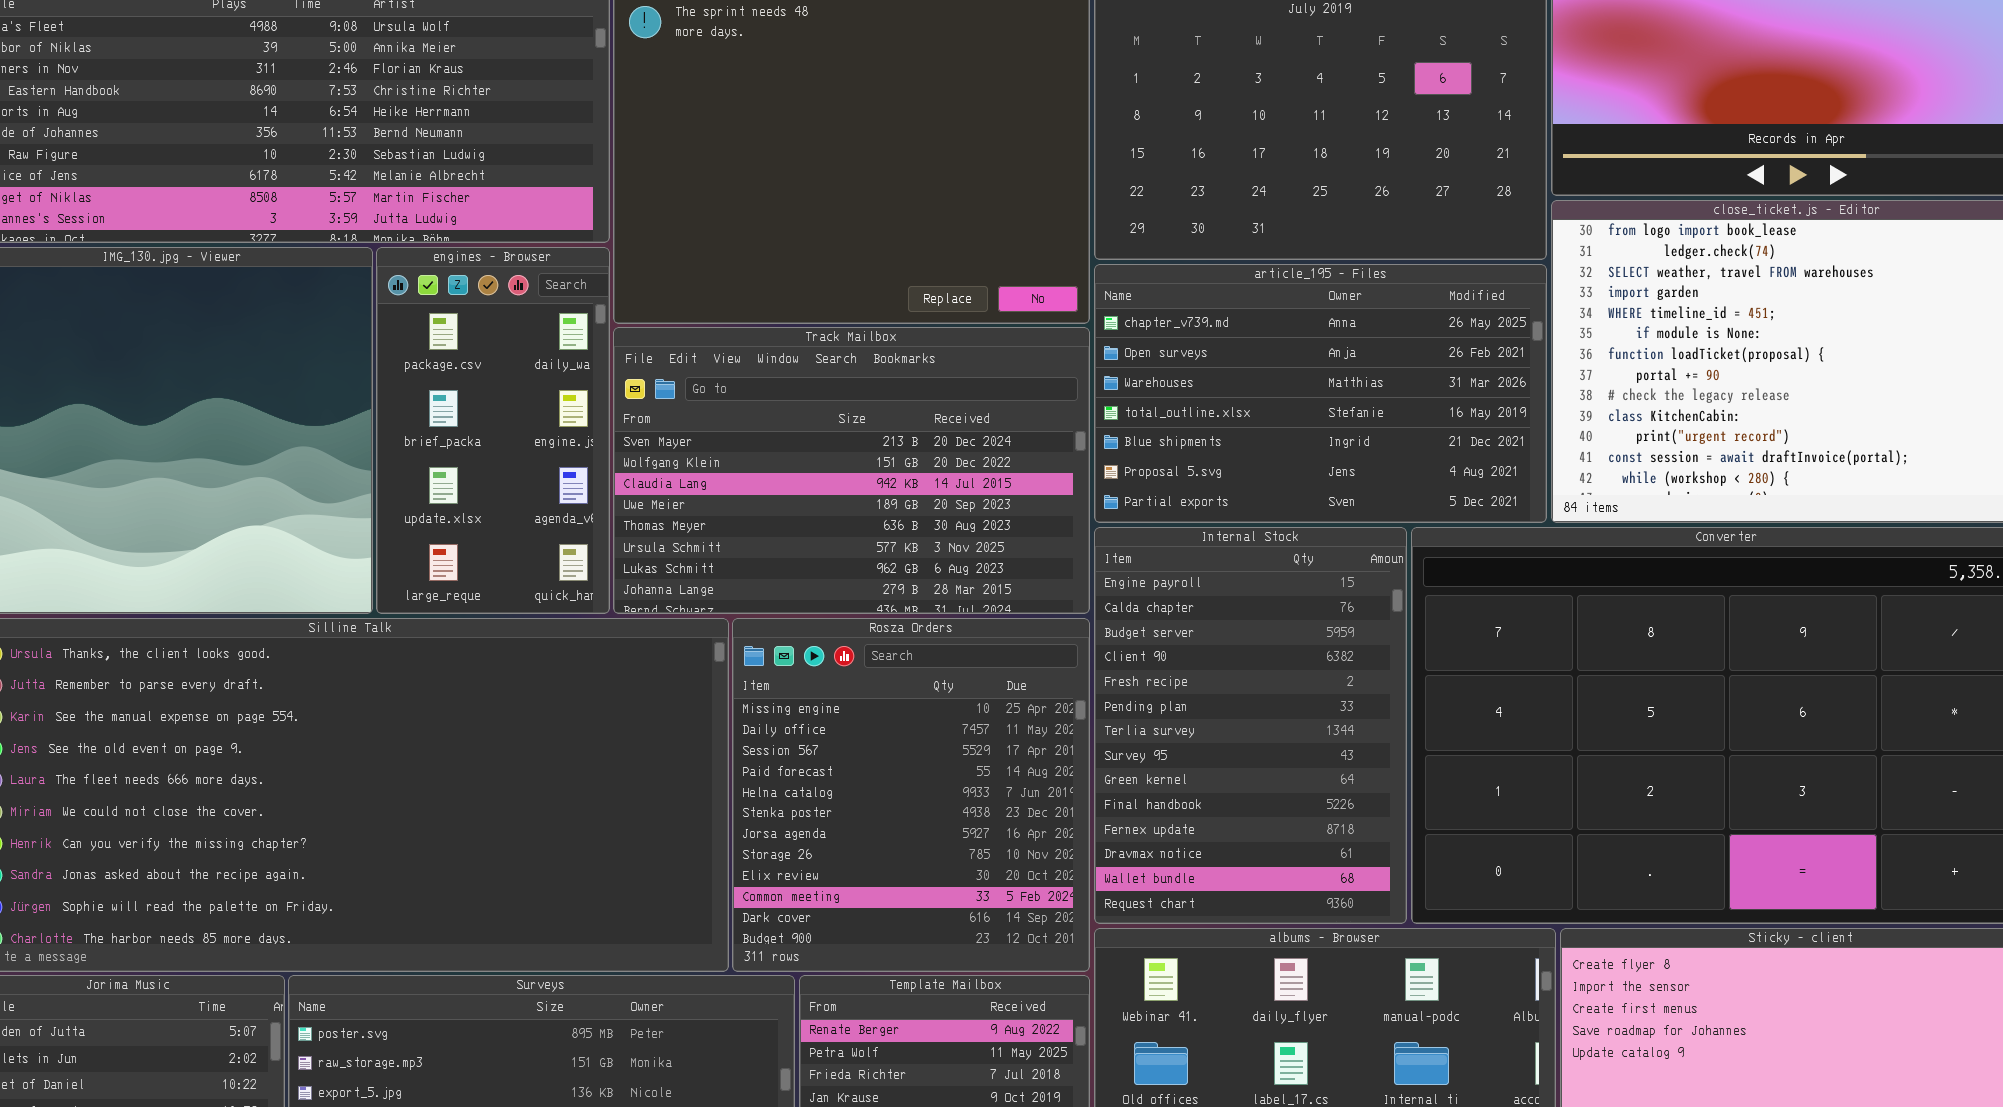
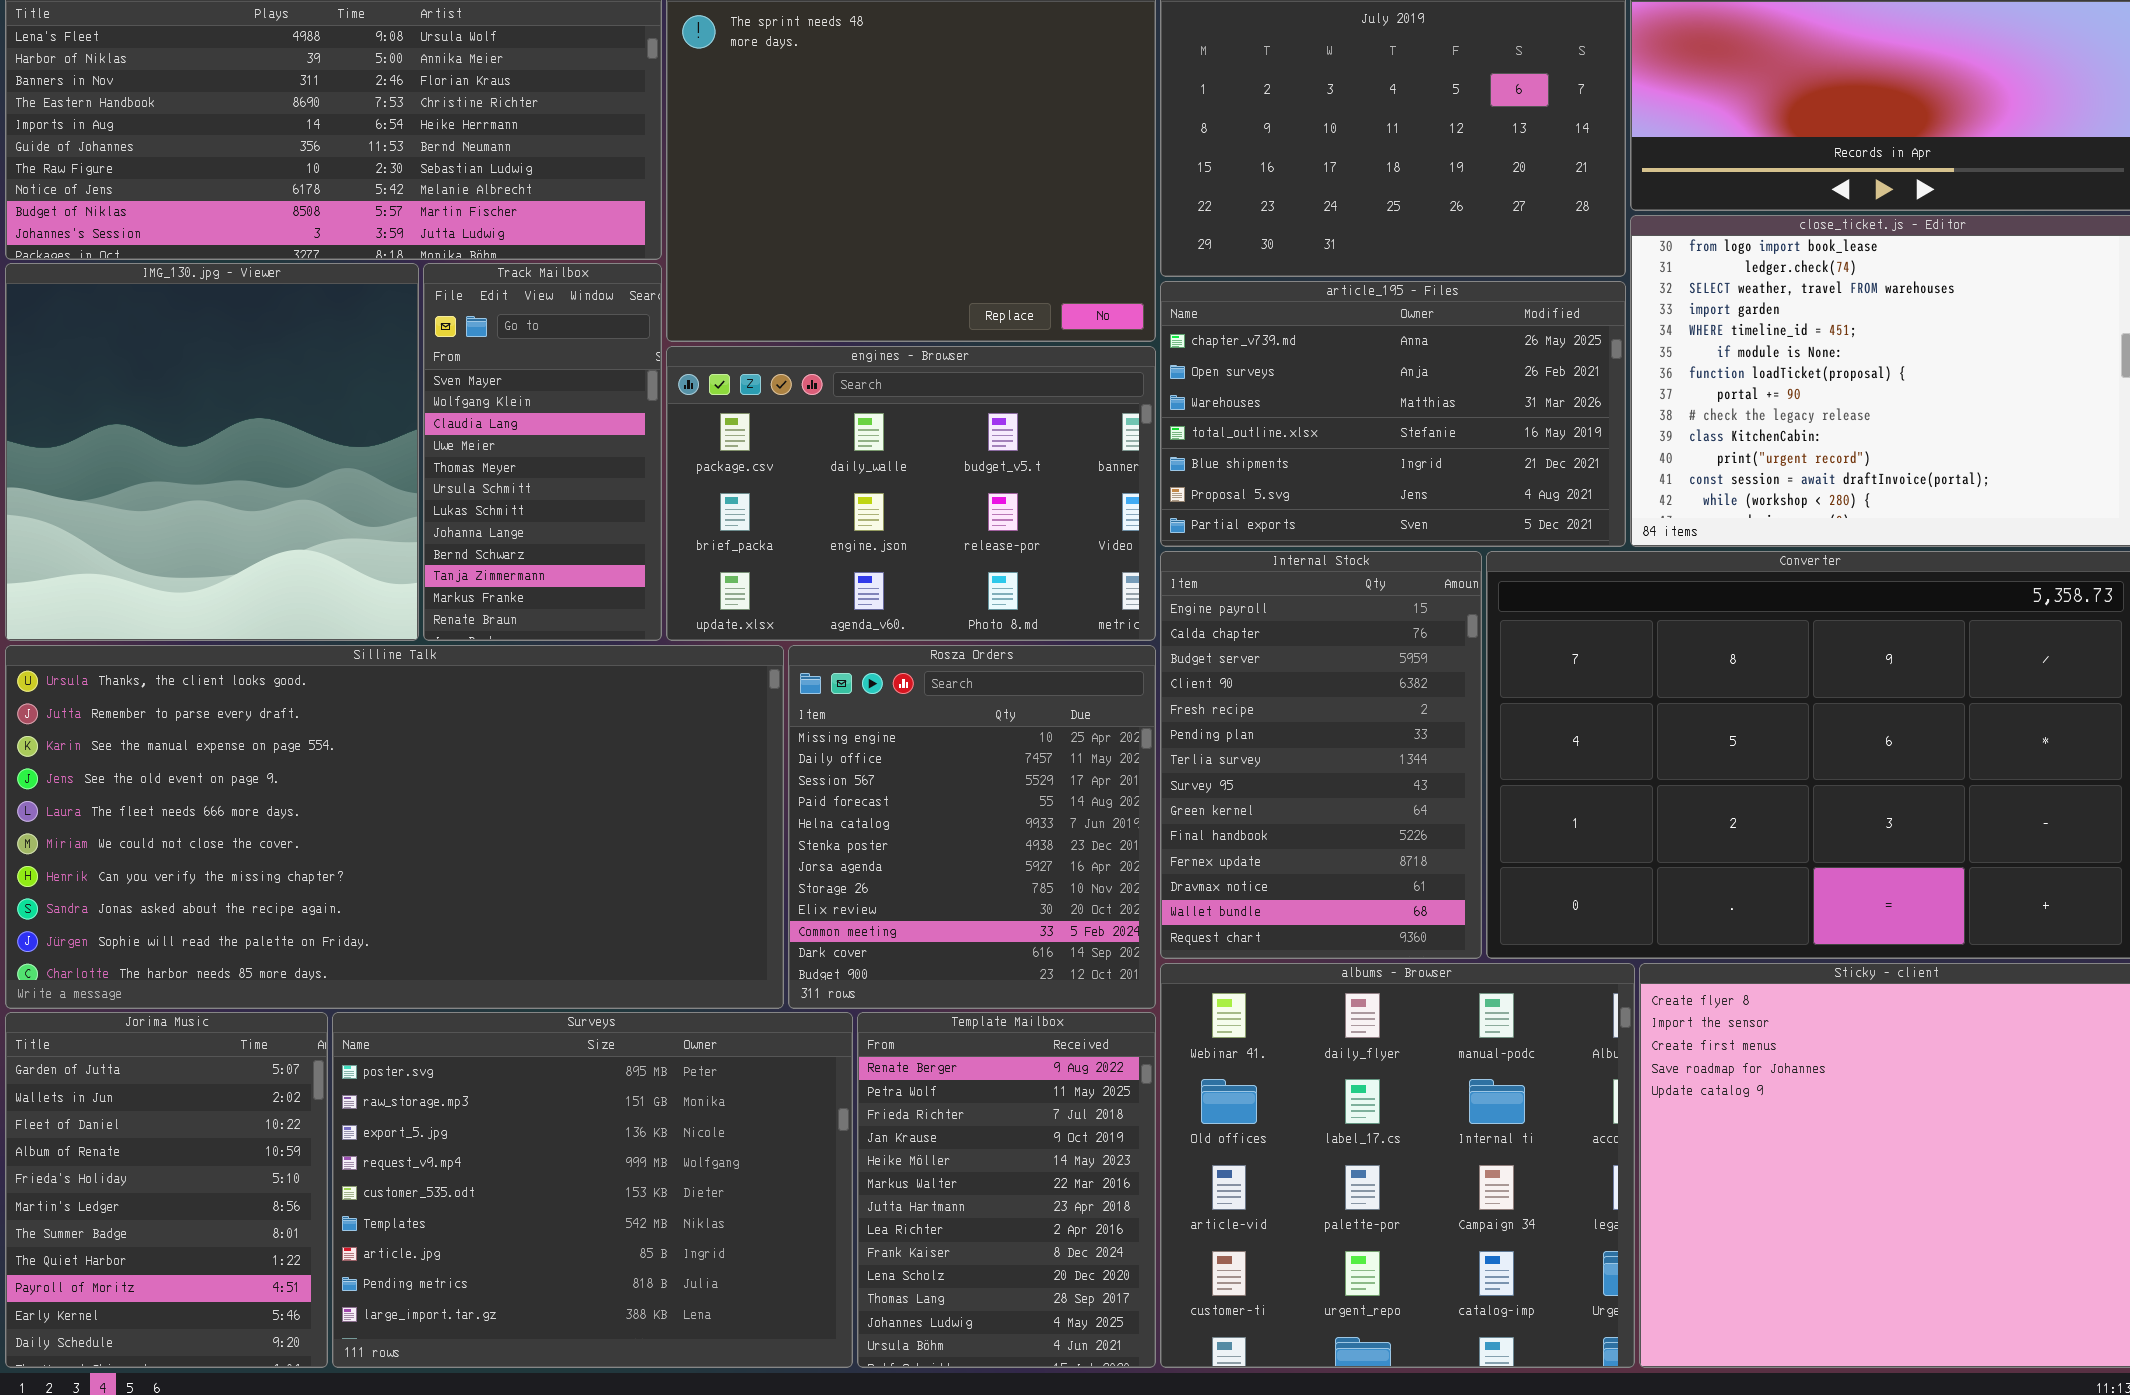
engines - Browser: [376,247,610,614] -> [666,346,1156,641], moved, resized
Track Mailbox: [613,327,1090,614] -> [423,263,662,641], moved, resized

